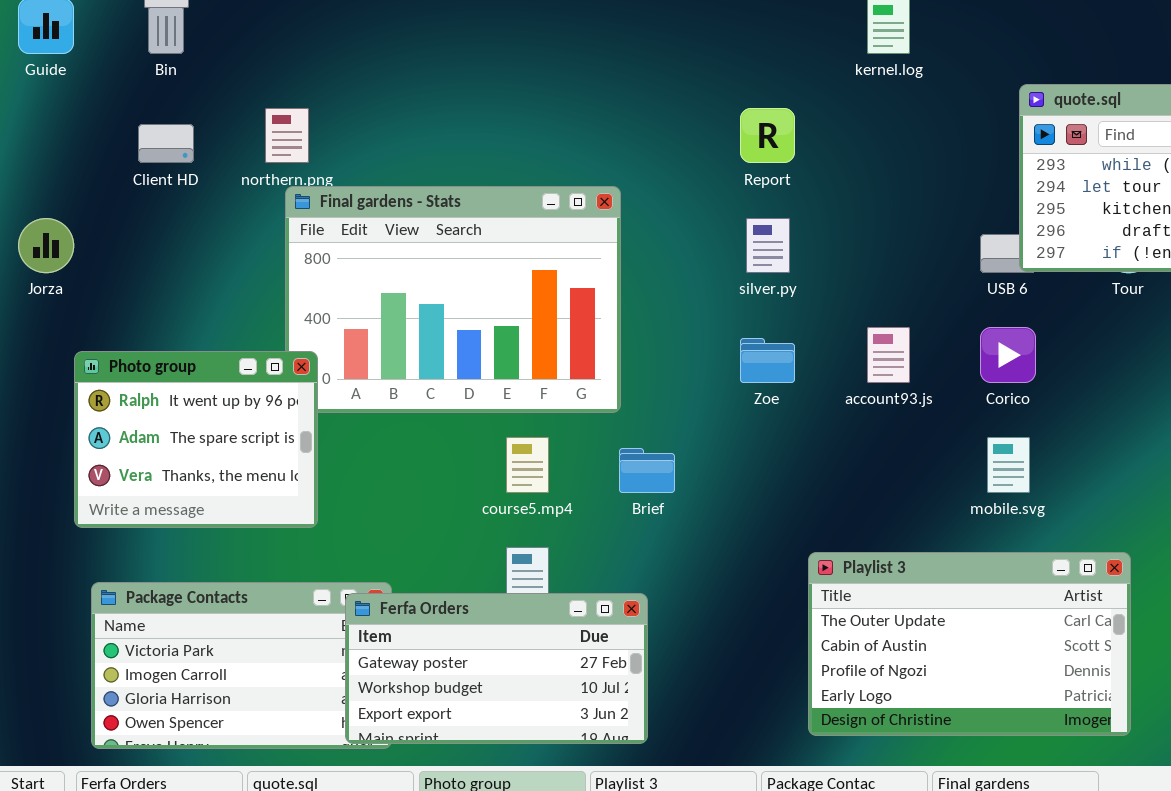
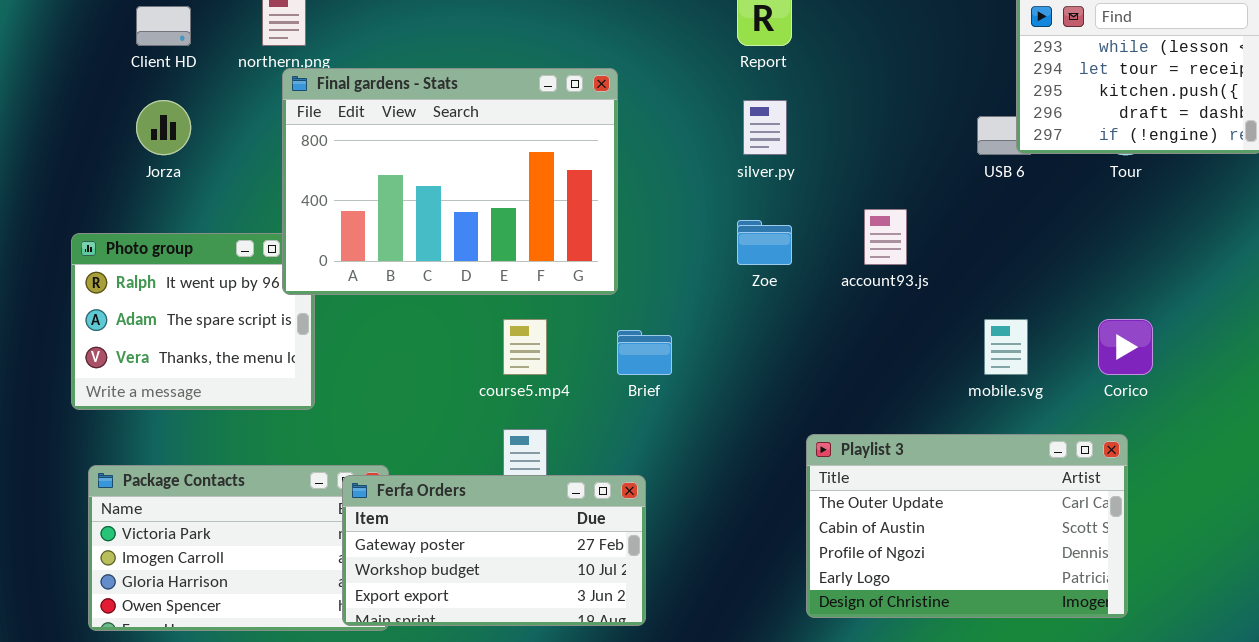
Final gardens - Stats: [285,186,621,413] -> [282,68,618,295], raised
Jorza: [18,218,74,273] -> [136,100,191,155], moved
Corico: [980,327,1036,383] -> [1098,319,1153,375], moved

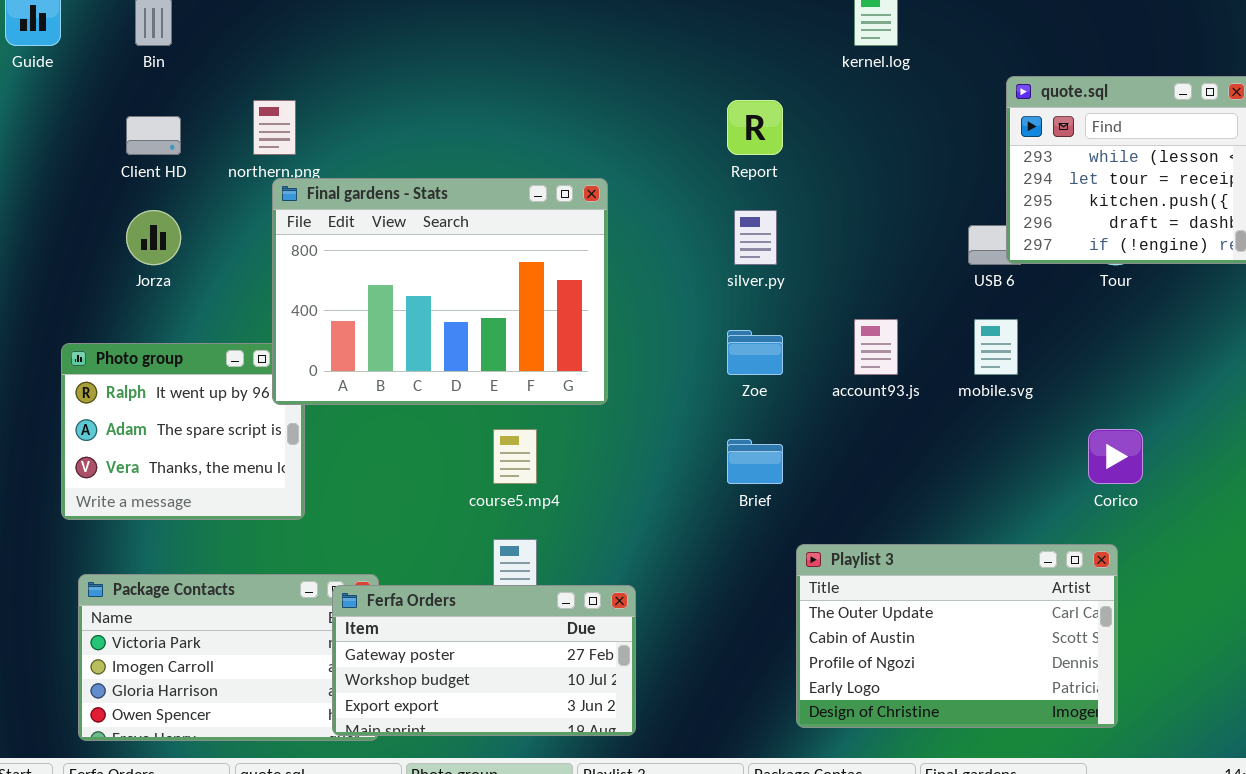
mobile.svg: [984,319,1028,375] -> [974,319,1018,375], moved
Brief: [617,330,672,375] -> [727,439,783,484], moved

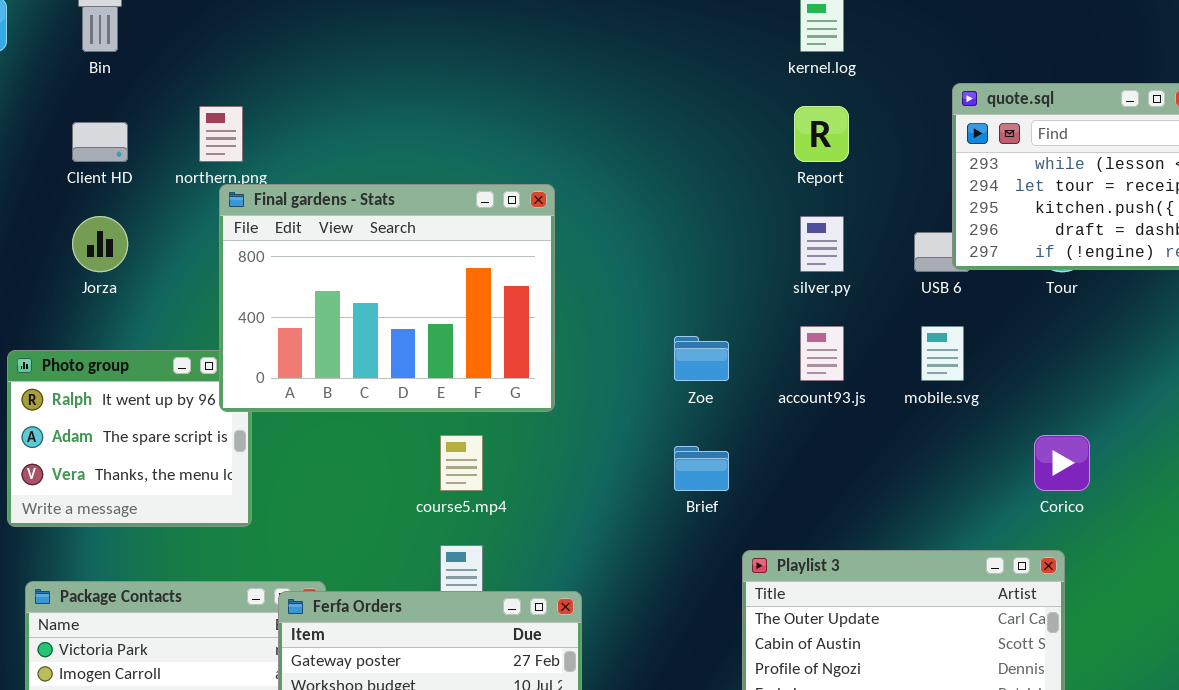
Report: [727,100,783,155] -> [794,106,849,162], moved
silver.py: [734,210,777,265] -> [800,216,844,272], moved

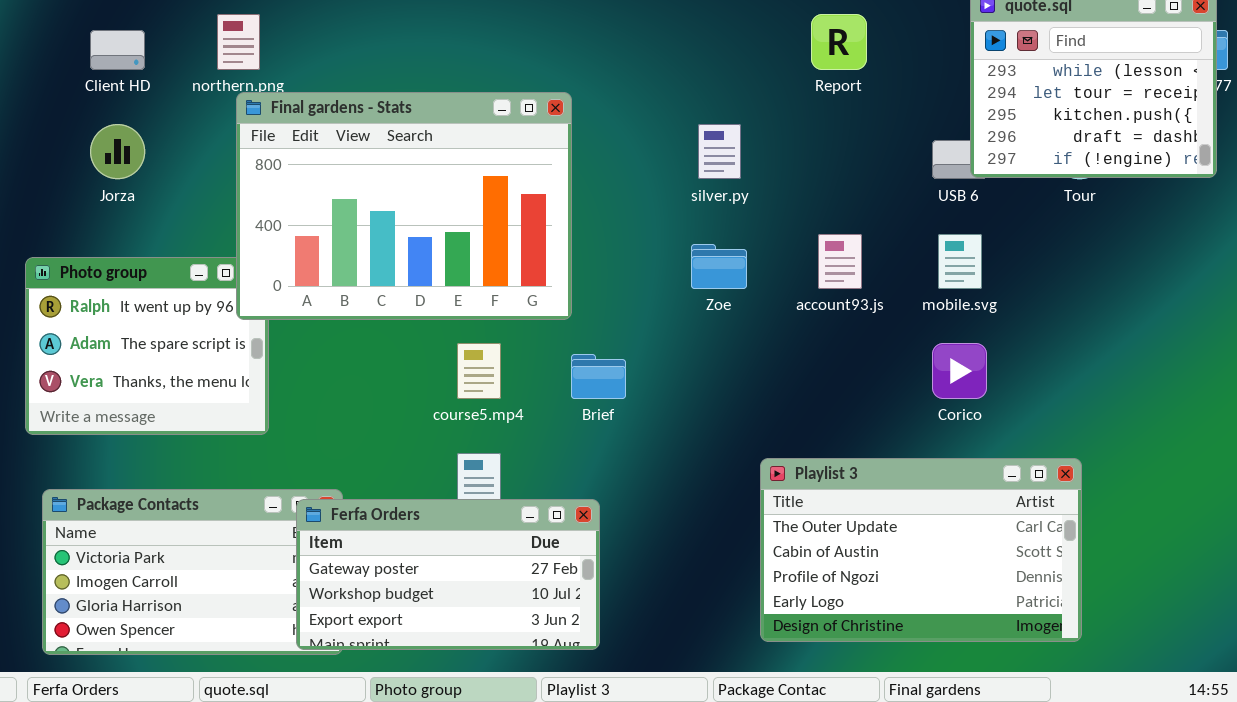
silver.py: [800,216,844,272] -> [698,124,741,179], moved
Corico: [1034,435,1090,491] -> [932,343,987,399], moved
Brief: [674,446,729,491] -> [571,354,626,399], moved

